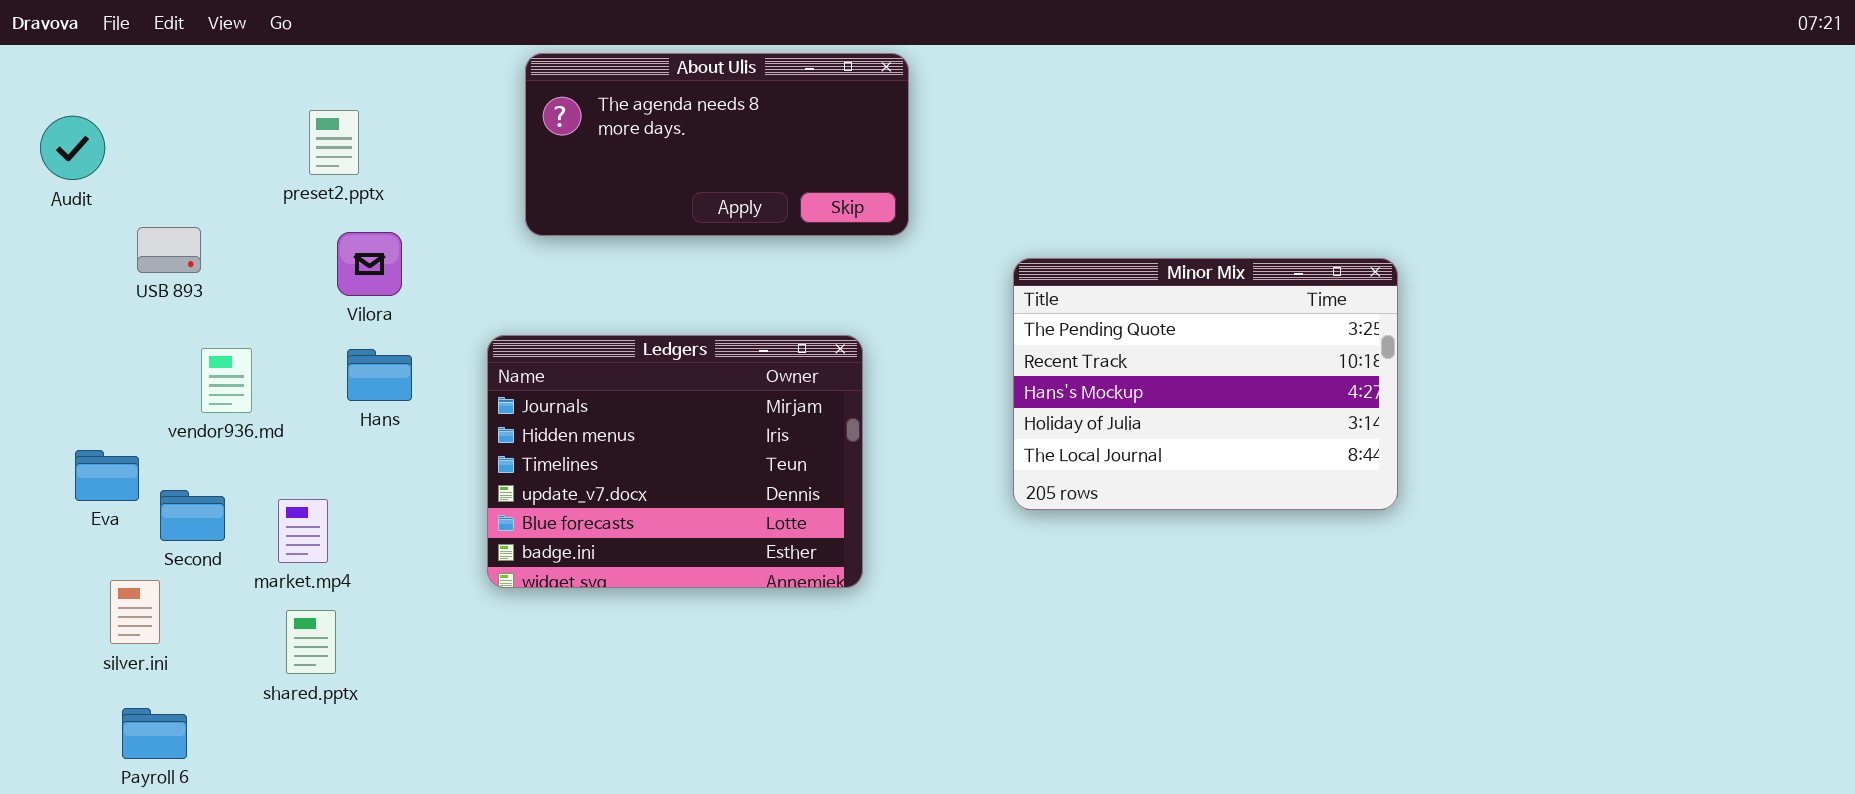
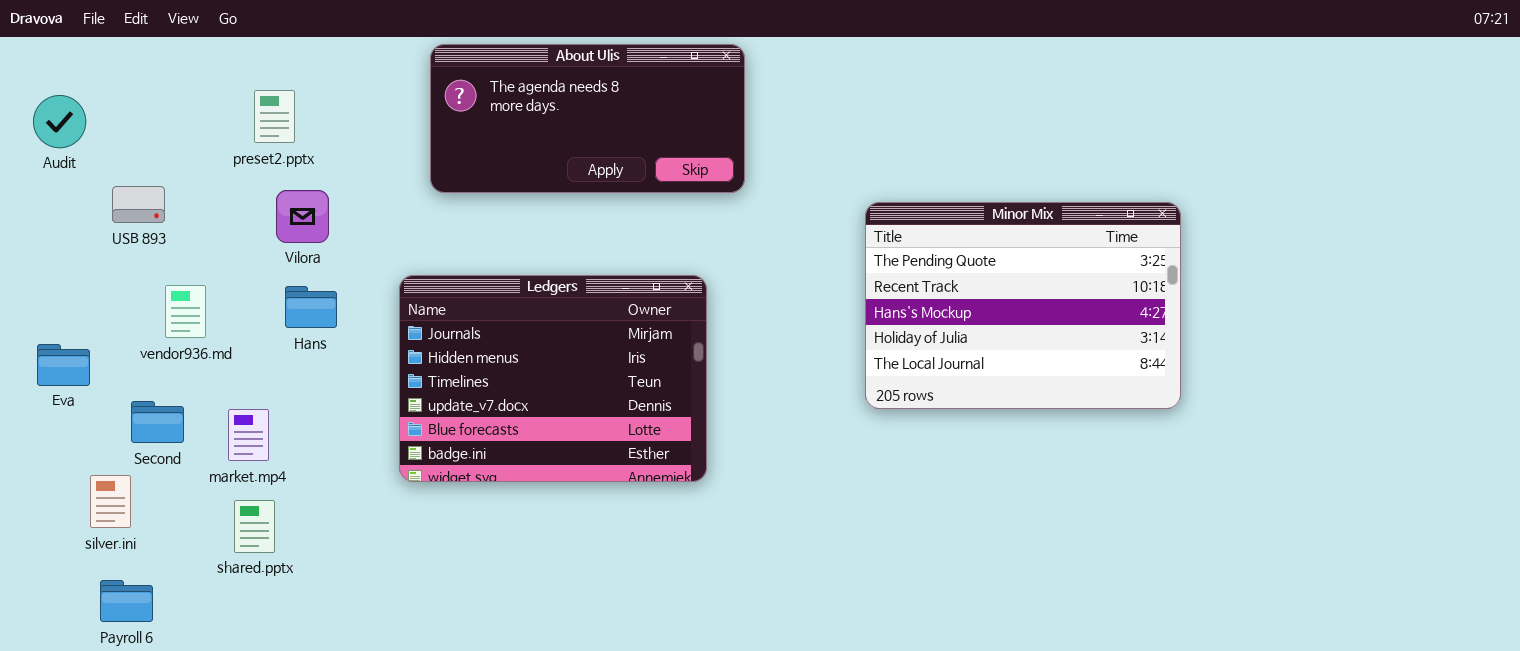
Minor Mix: [1013,258,1398,510] -> [865,202,1181,409], moved
Eva: [75,450,139,501] -> [37,344,90,386], moved

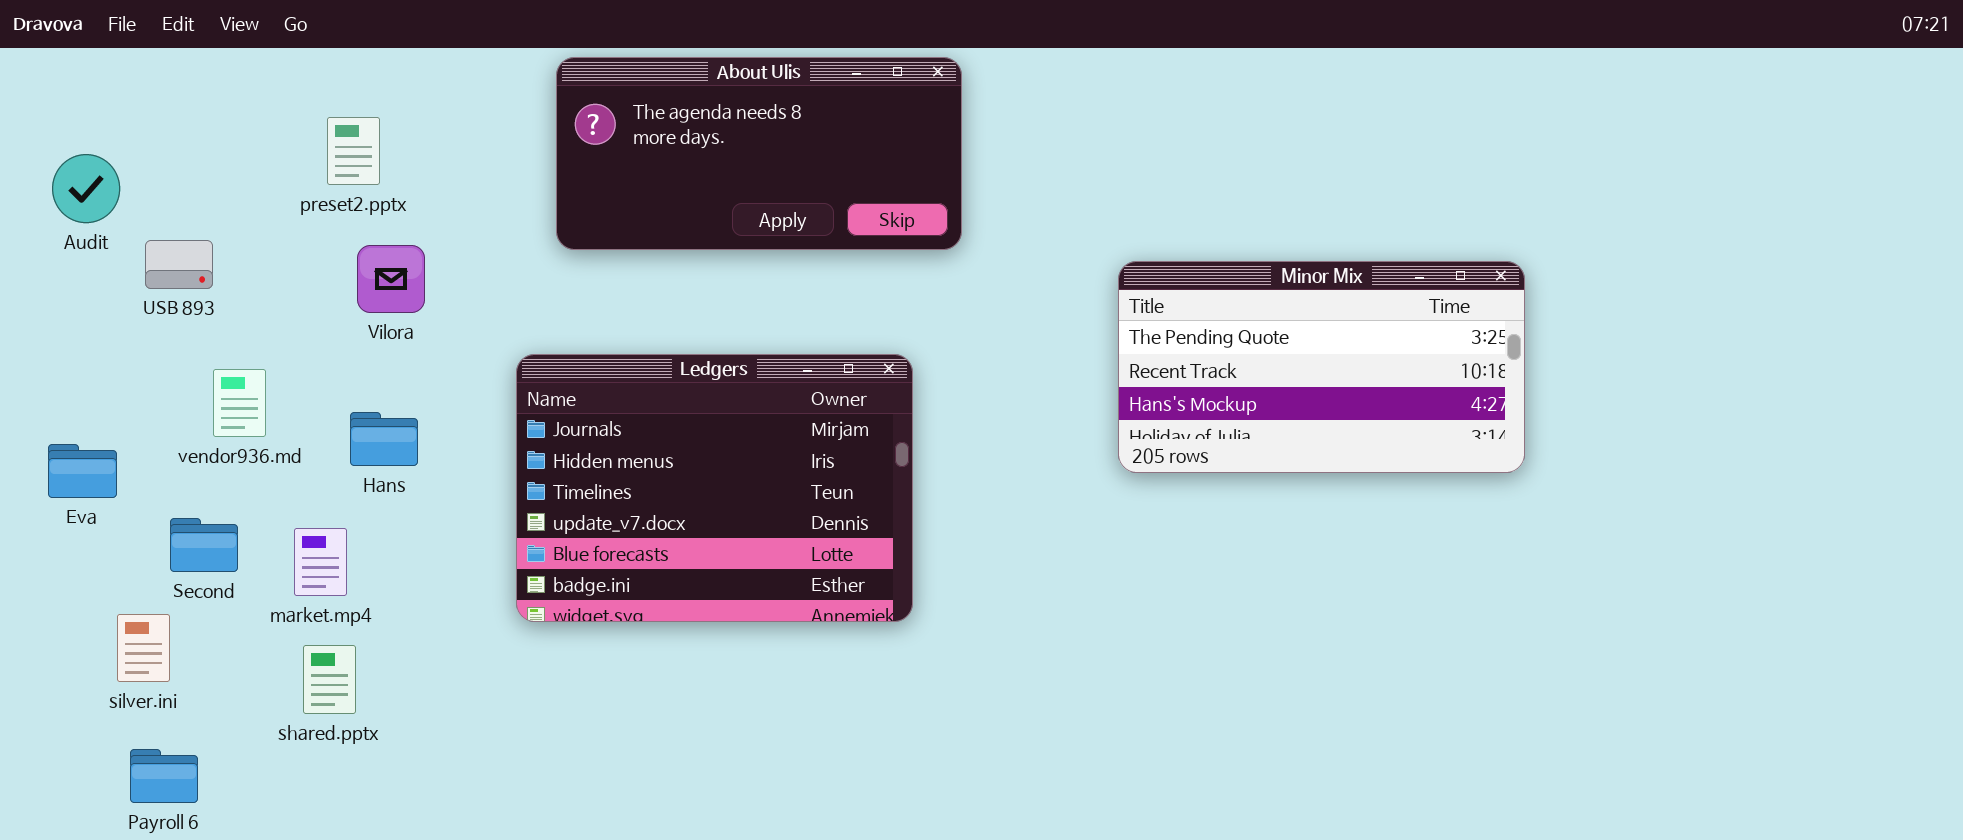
Audit: [33,95,86,148] -> [52,154,120,223], moved
Minor Mix: [865,202,1181,409] -> [1118,261,1525,473], resized
Hans: [285,286,337,328] -> [350,412,418,466], moved

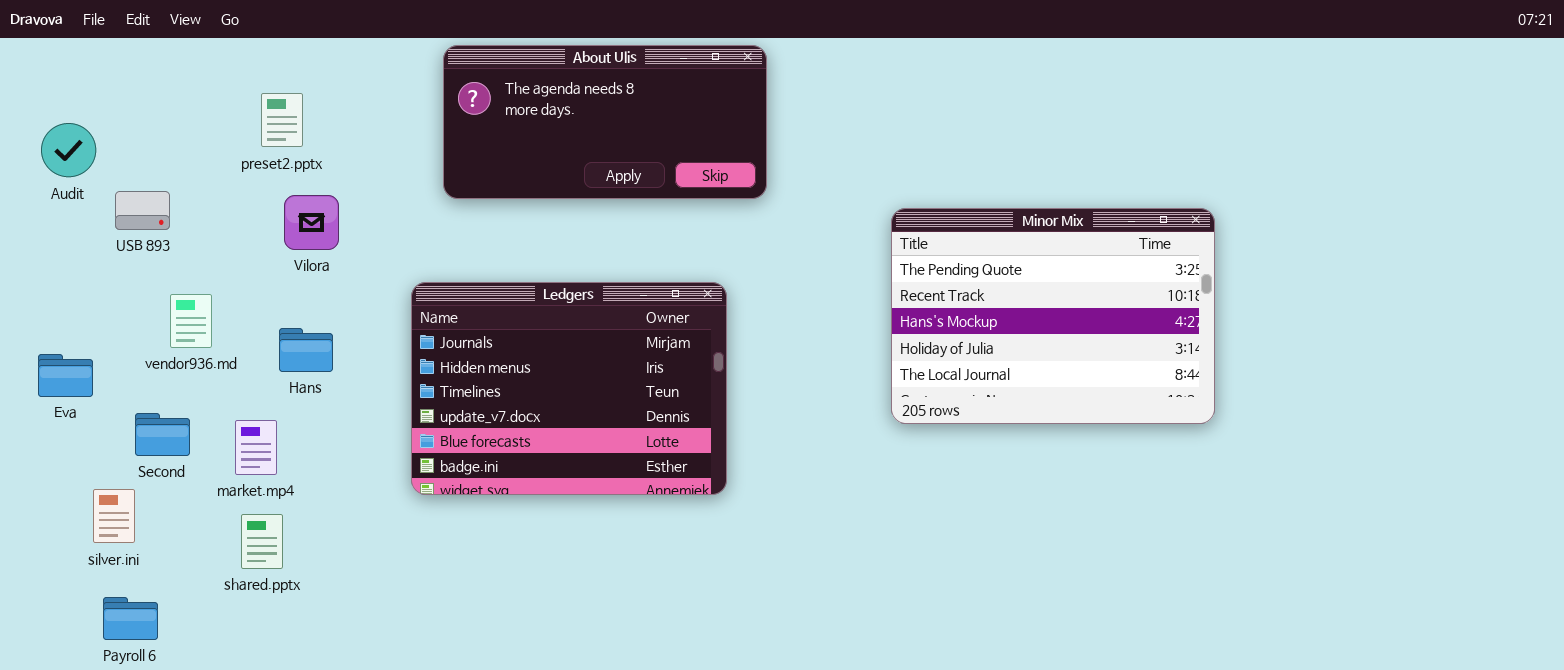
Minor Mix: [1118,261,1525,473] -> [891,208,1215,424], resized

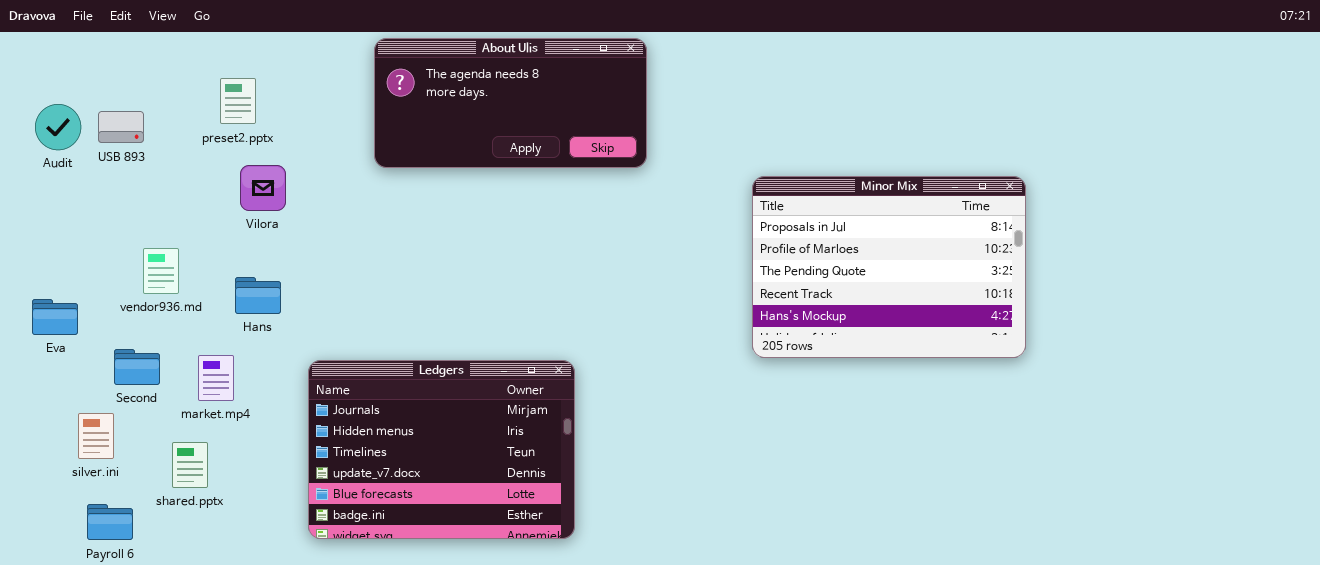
USB 893: [115,191,170,230] -> [98,111,144,143], moved
Minor Mix: [891,208,1215,424] -> [752,176,1026,358], scrolled up 2 rows
Ledgers: [411,282,727,495] -> [308,360,575,539], moved
shared.pptx: [241,514,283,569] -> [172,442,208,488], moved

